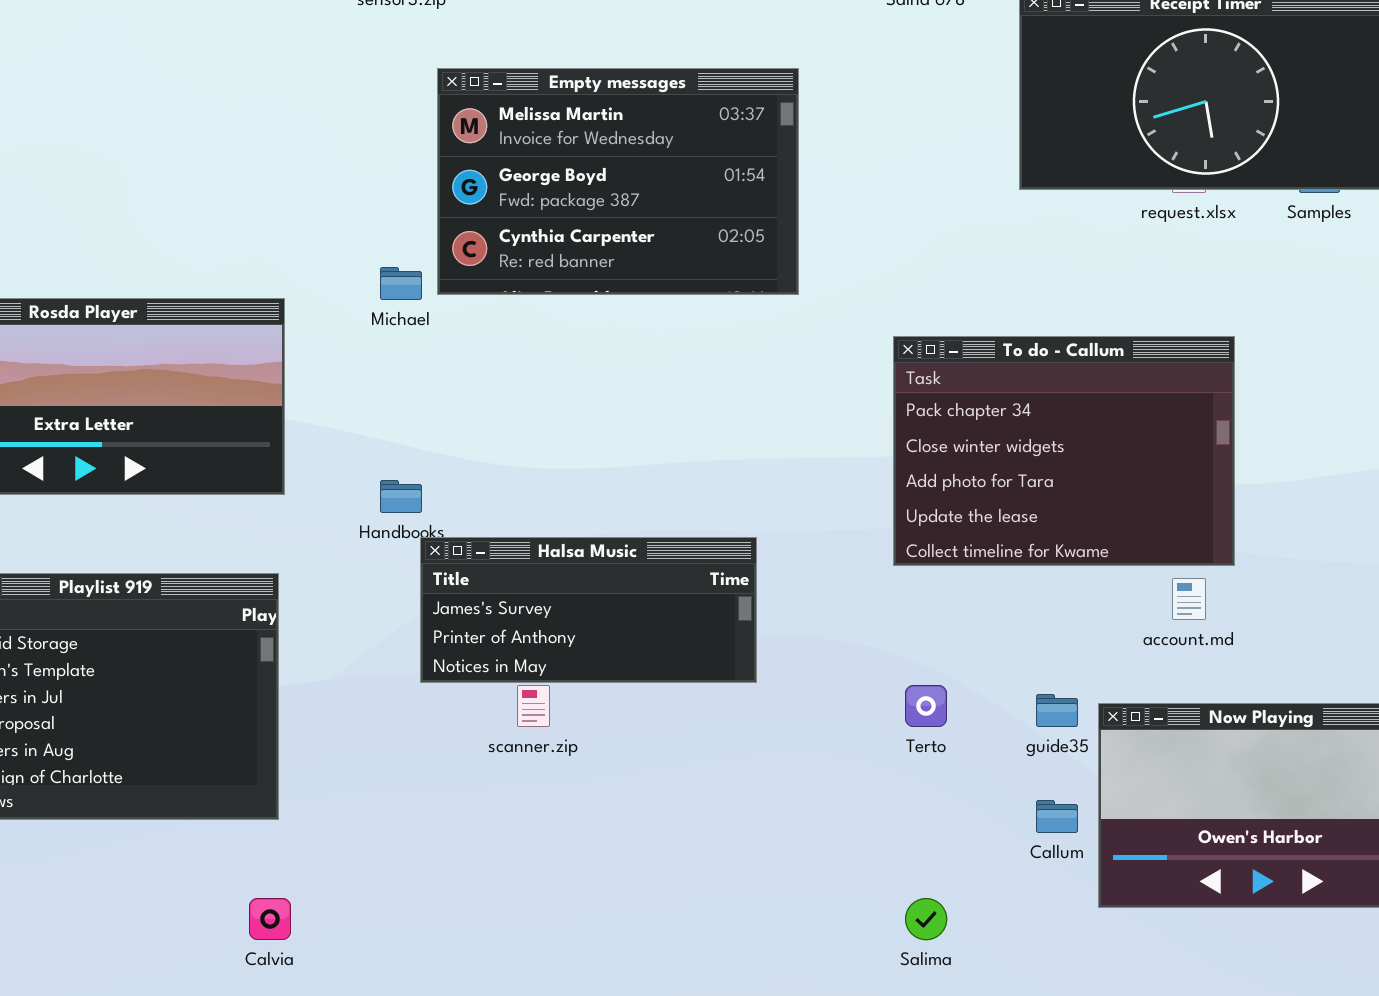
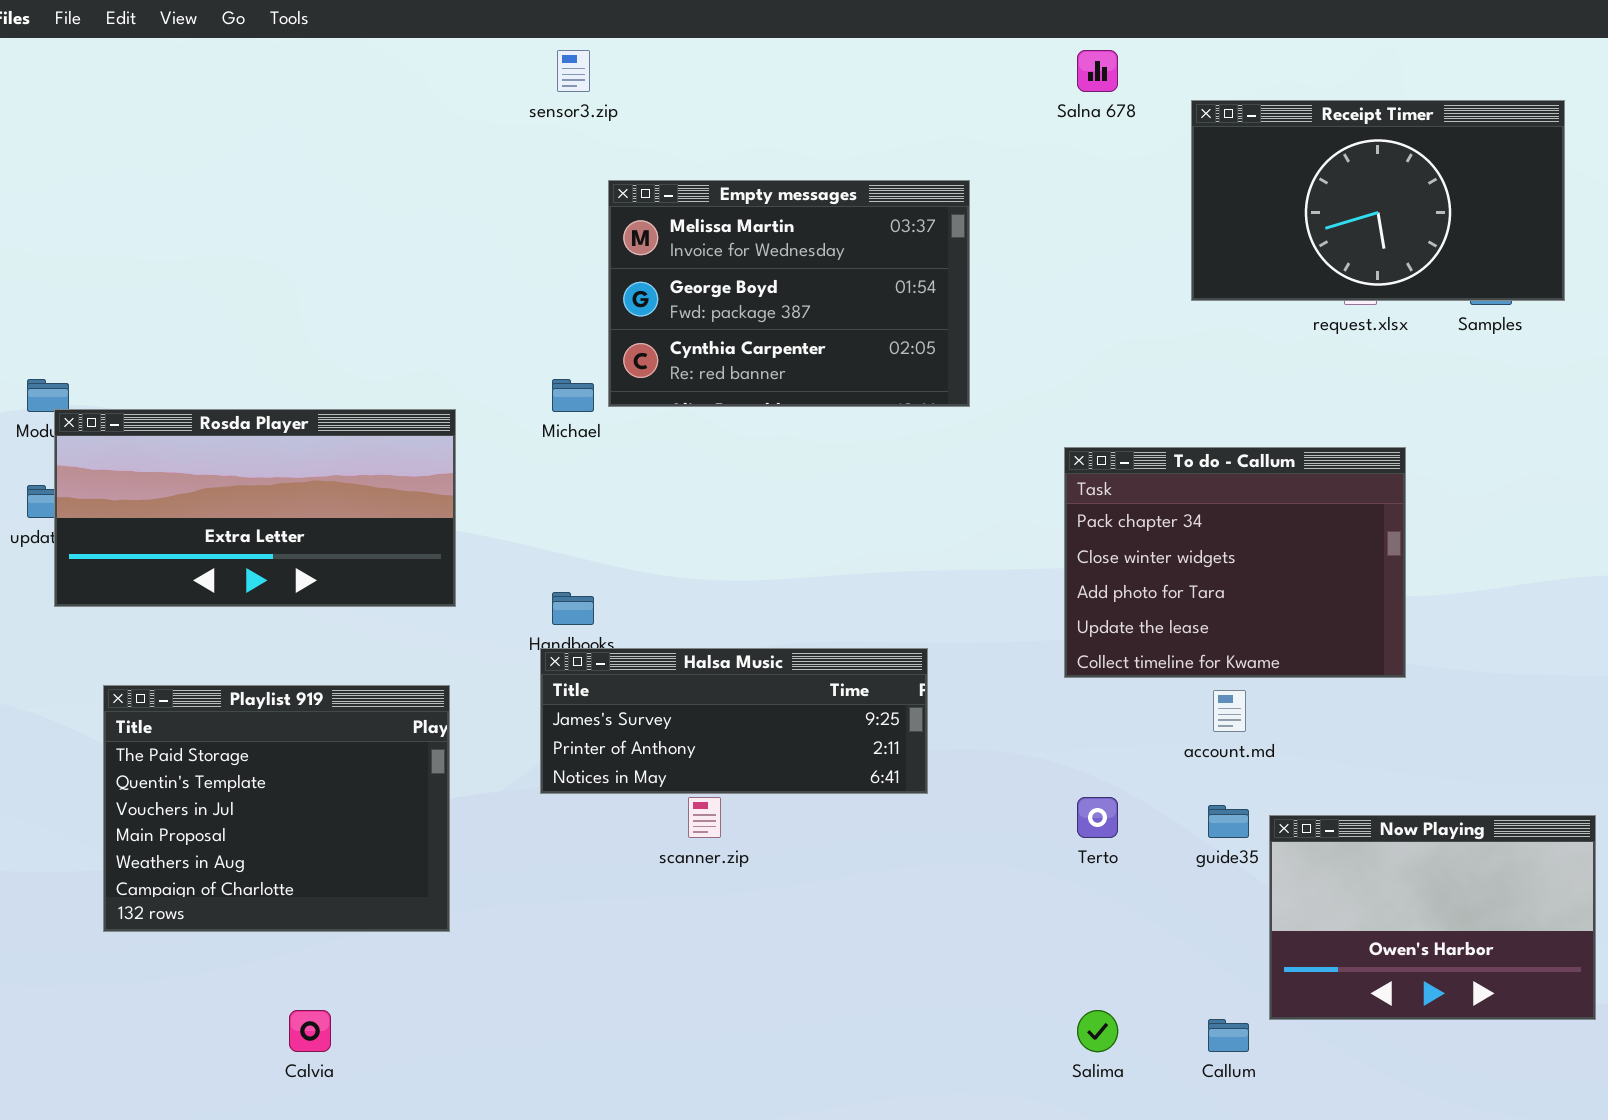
Halsa Music: [420,537,757,683] -> [540,648,928,794], resized
account.md: [1172,578,1206,620] -> [1213,690,1246,732], moved
Callum: [1036,800,1078,833] -> [1208,1019,1249,1052], moved
Calvia: [249,898,291,940] -> [289,1010,331,1052], moved

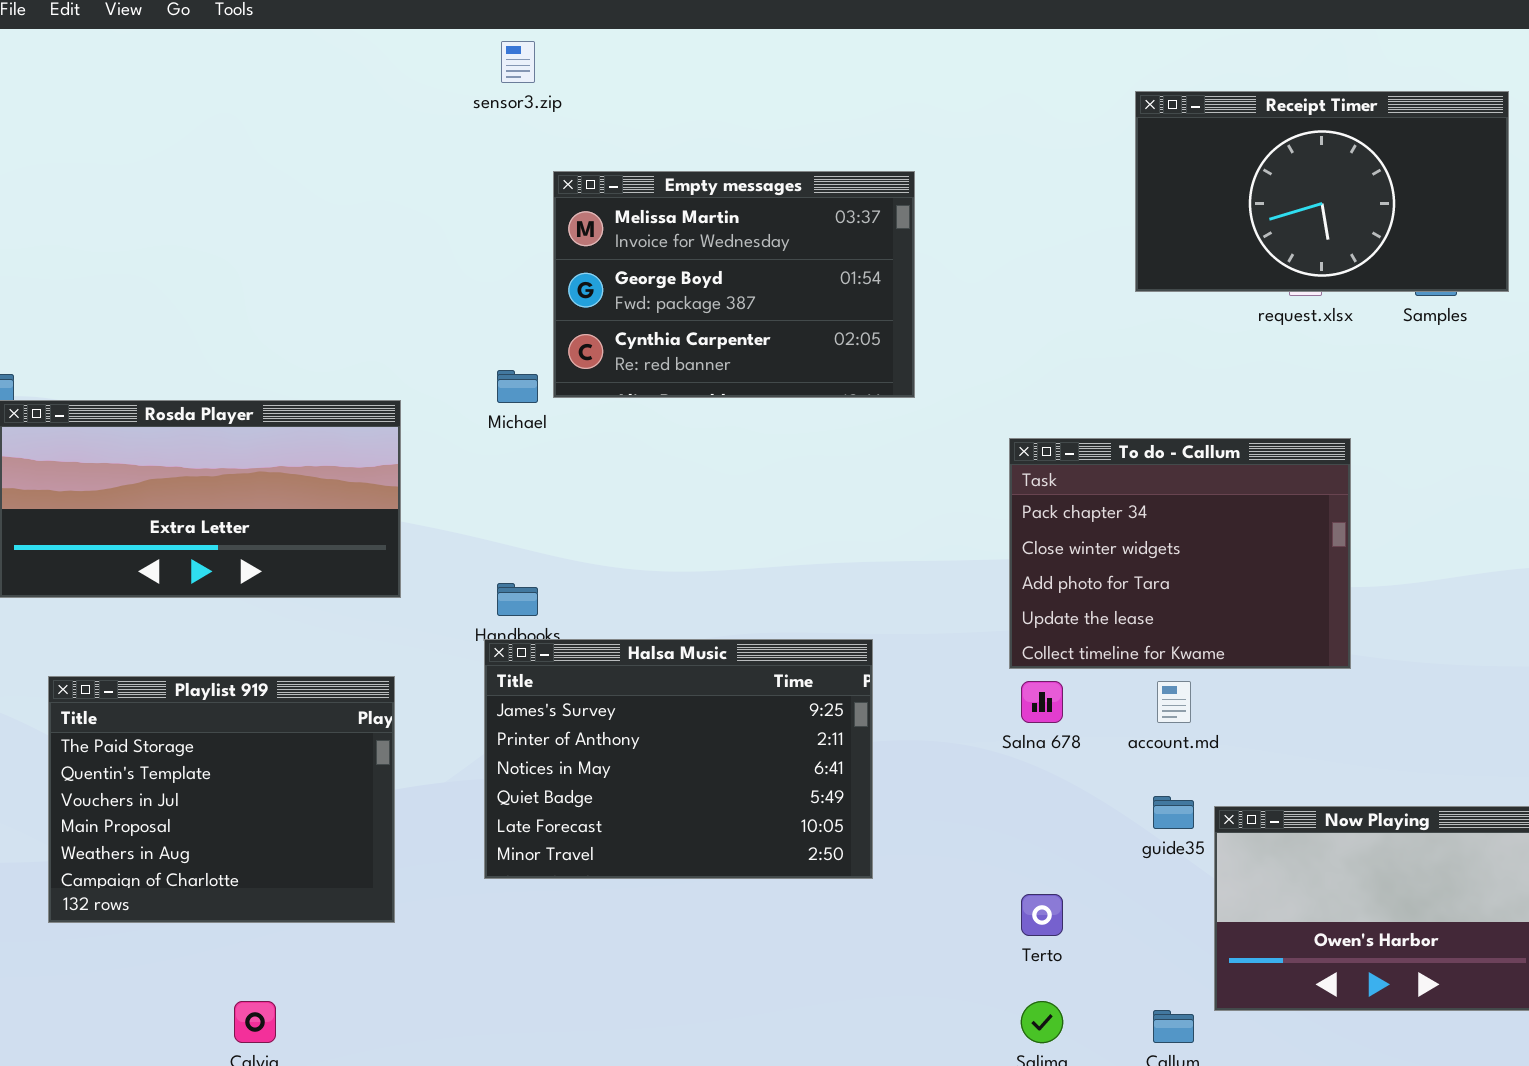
Salna 678: [1077,50,1118,92] -> [1021,681,1063,723], moved
Halsa Music: [540,648,928,794] -> [484,639,873,879], resized
Terto: [1077,797,1118,838] -> [1021,894,1063,936], moved

